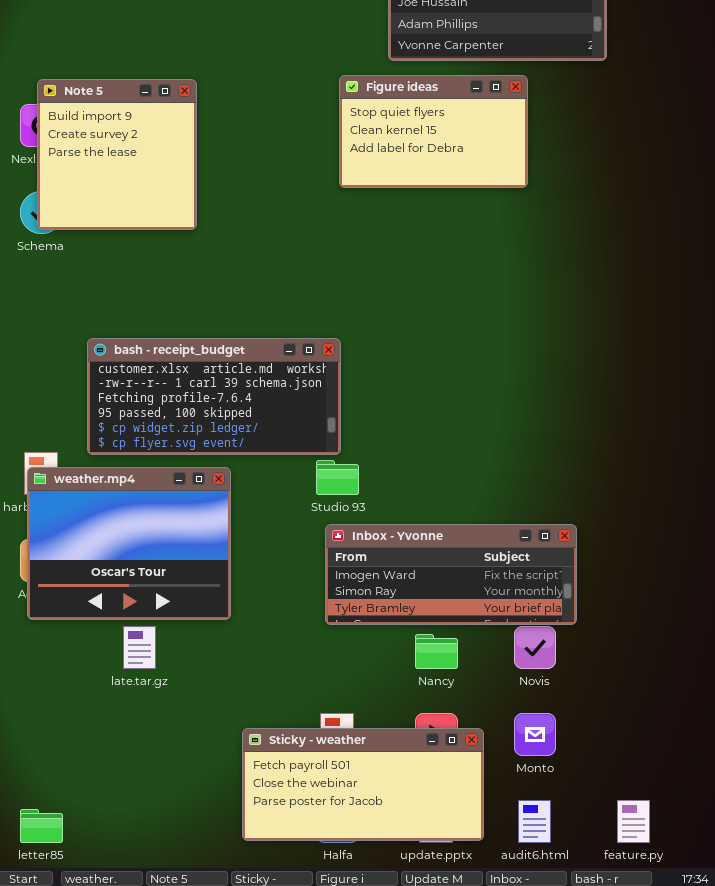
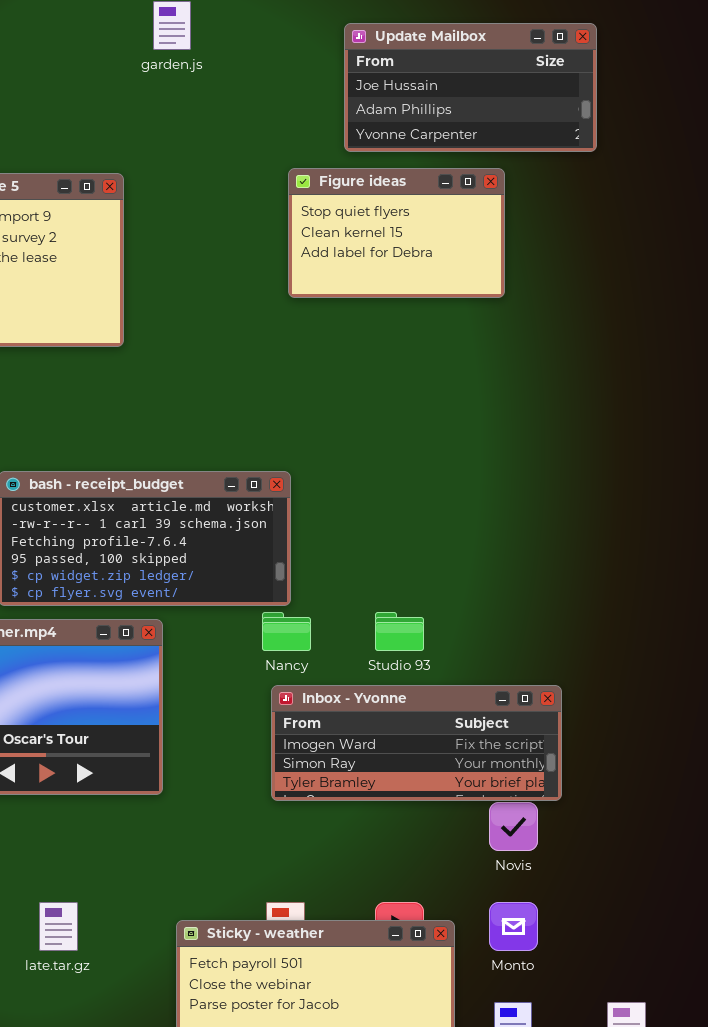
Studio 93: [316,460,359,495] -> [375,612,424,651], moved
late.tar.gz: [123,626,156,669] -> [39,902,78,951], moved
Nancy: [415,634,458,669] -> [262,612,311,651], moved

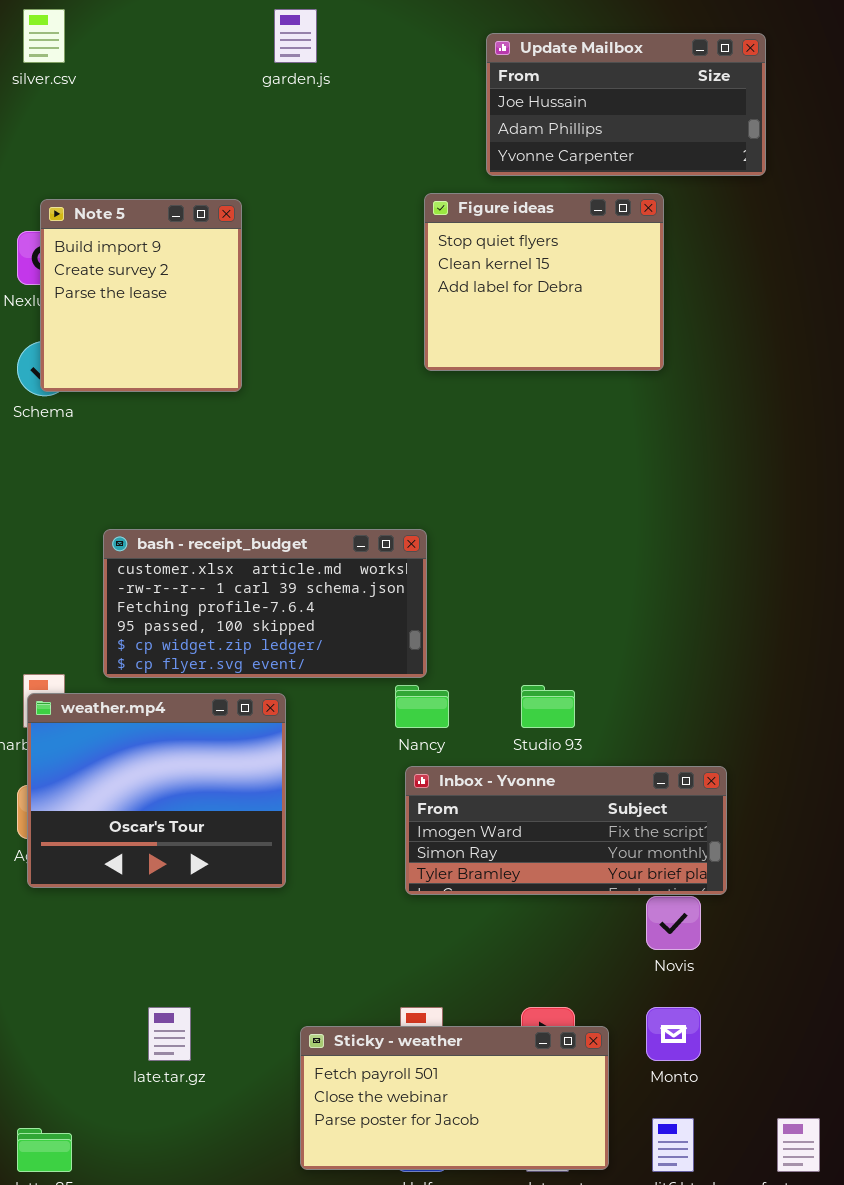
Figure ideas: [288,168,505,298] -> [424,193,664,371], resized

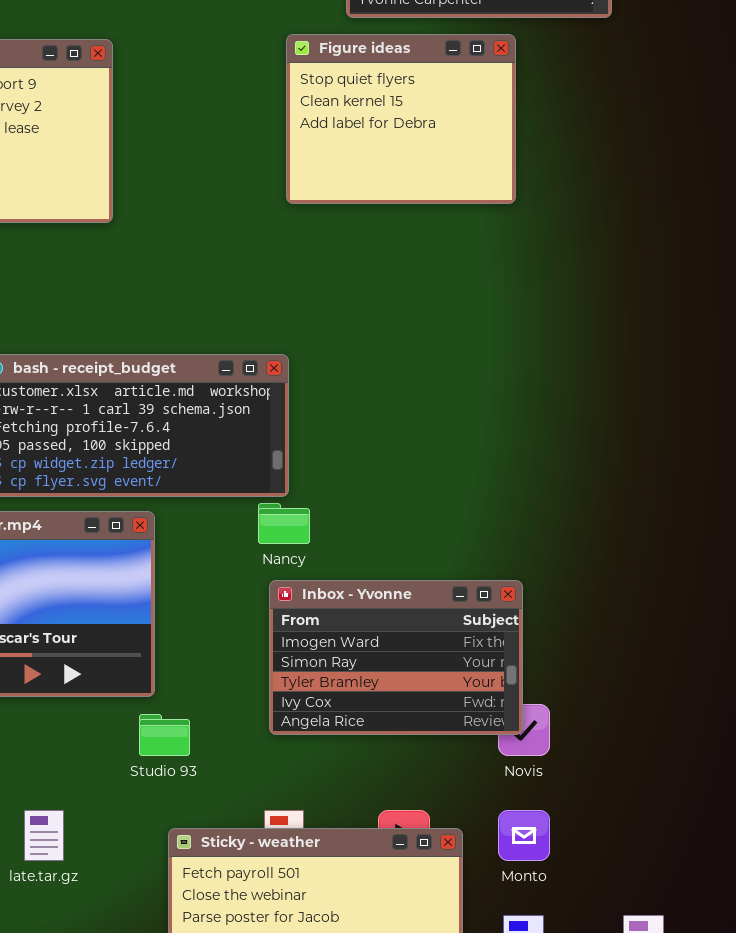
Studio 93: [521,685,575,728] -> [139,714,190,756], moved
Inbox - Yvonne: [405,766,727,895] -> [269,580,523,735], resized

